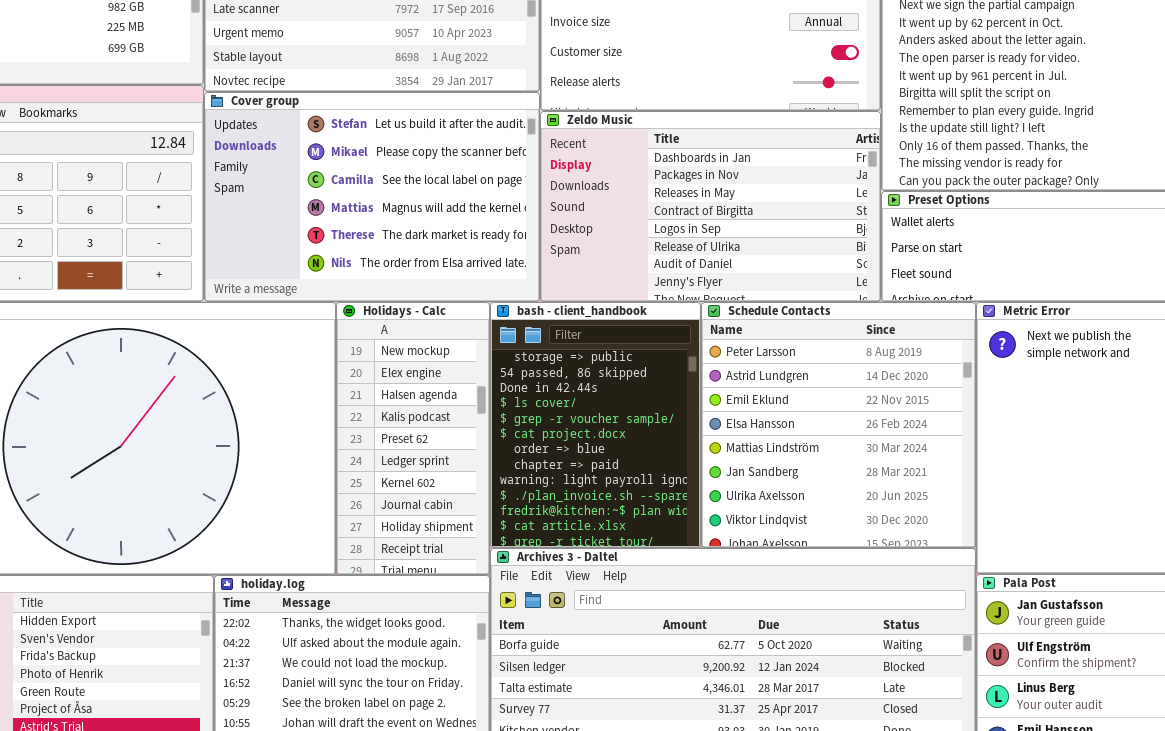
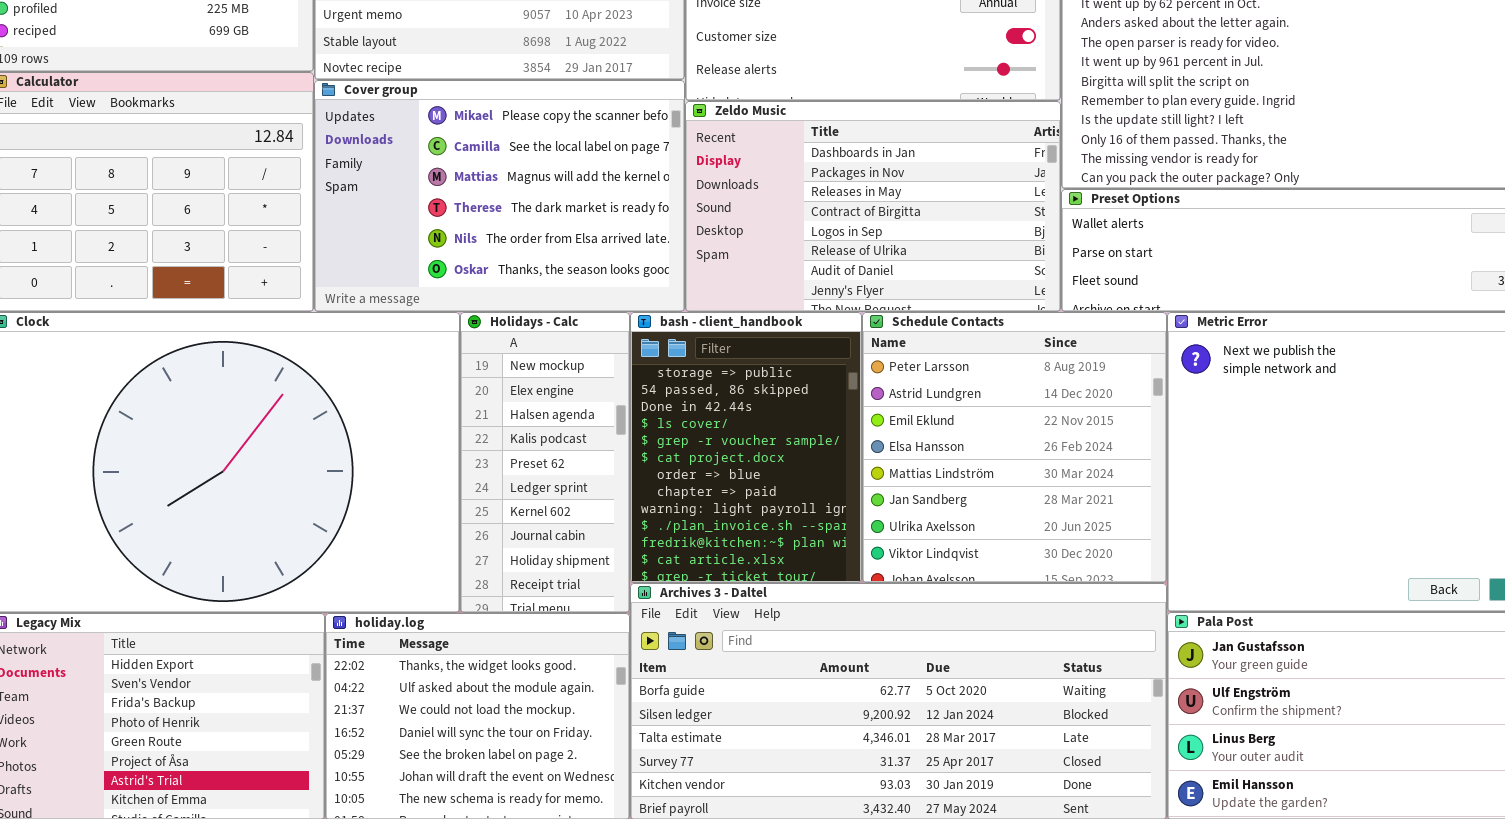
Cover group: [204,92,540,302] -> [314,80,685,312], scrolled down 1 row

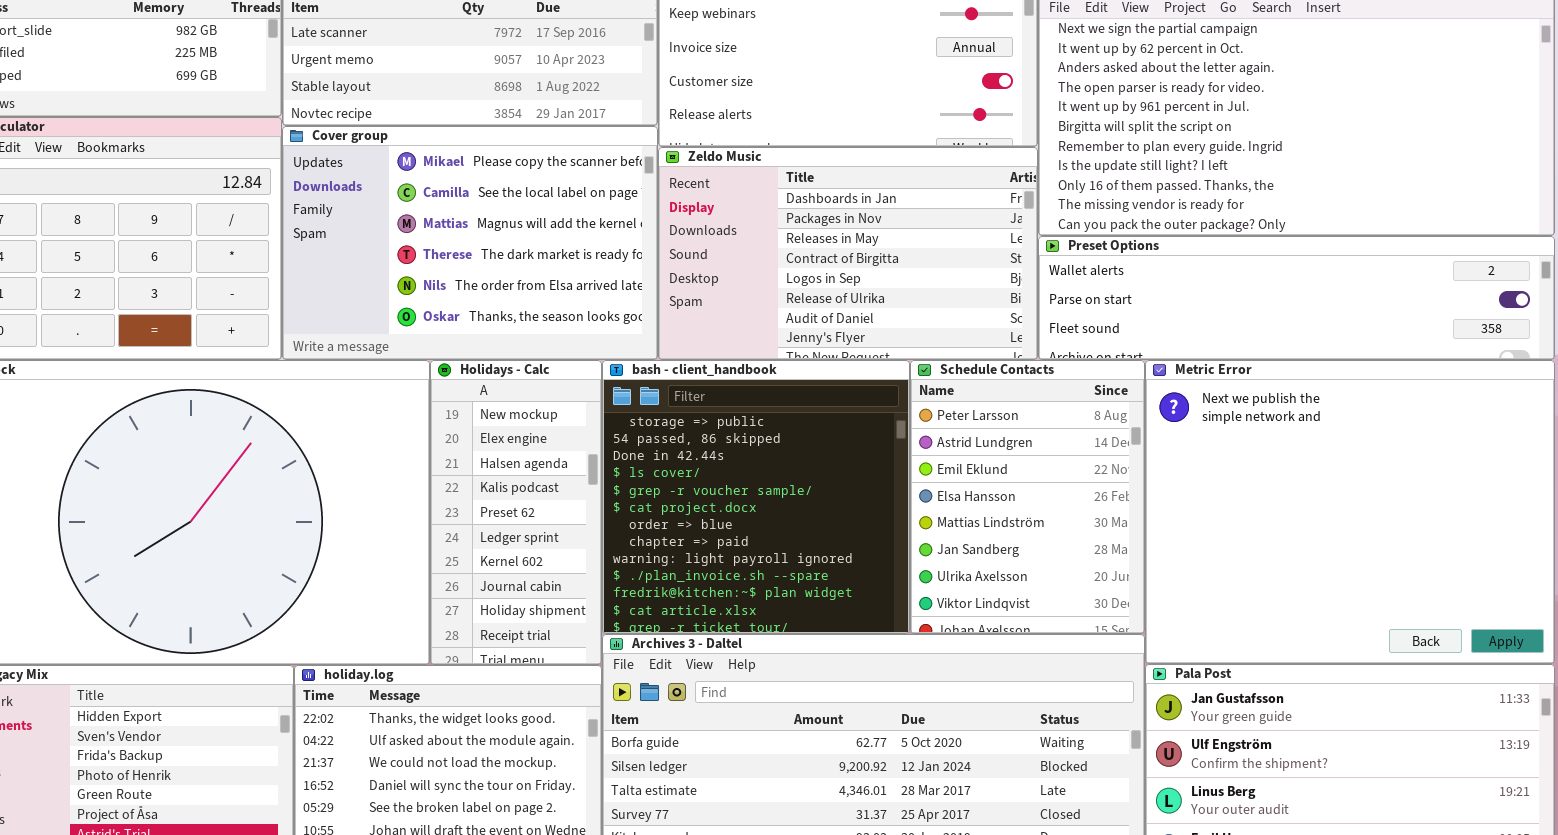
bash - client_handbook: [630,312,862,583] -> [602,360,910,634], resized
Schedule Contacts: [862,312,1167,583] -> [910,360,1145,634], resized

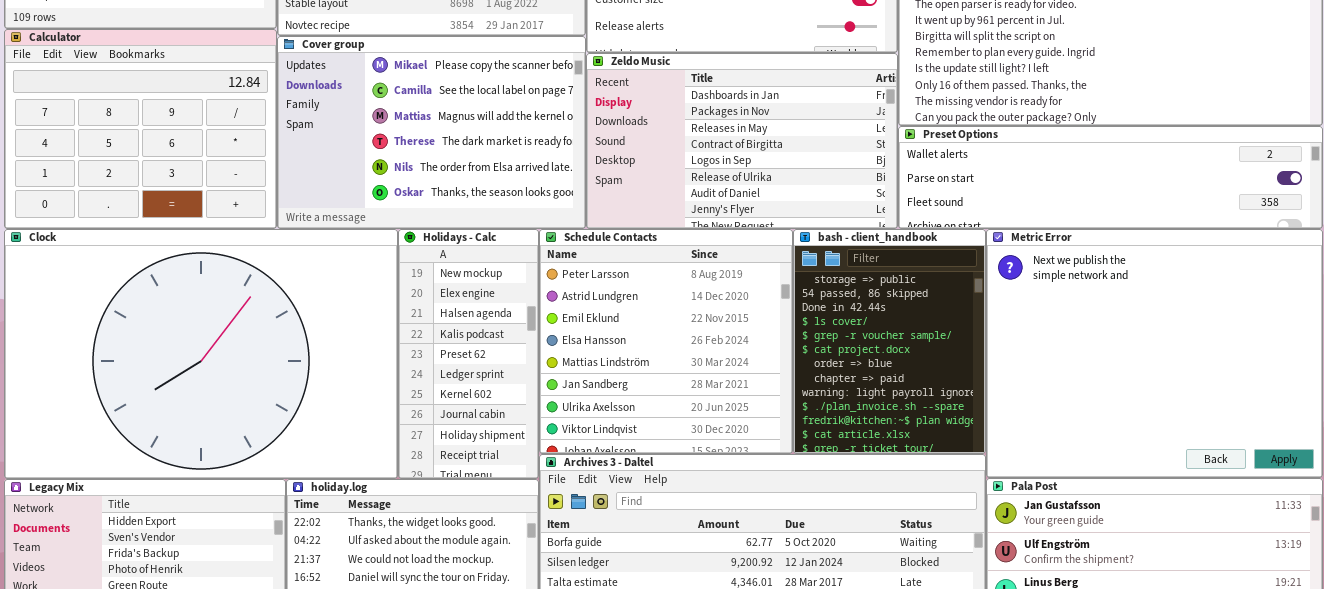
bash - client_handbook: [602,360,910,634] -> [793,229,986,454], moved, resized
Schedule Contacts: [910,360,1145,634] -> [539,229,793,454], moved, resized

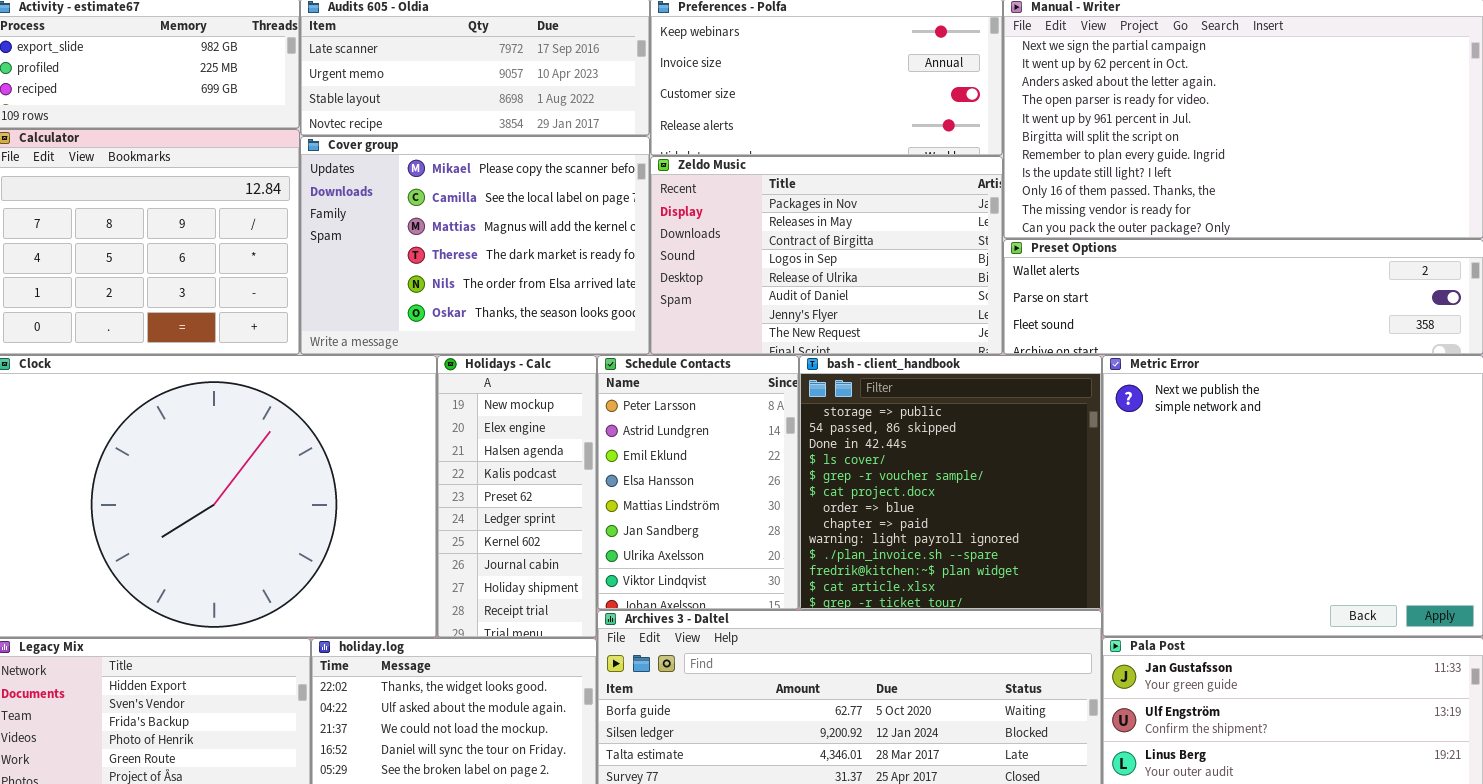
Zeldo Music: [586,53,898,229] -> [650,156,1003,355], scrolled down 1 row
Schedule Contacts: [539,229,793,454] -> [597,355,799,610], resized
bash - client_handbook: [793,229,986,454] -> [799,355,1102,610], resized

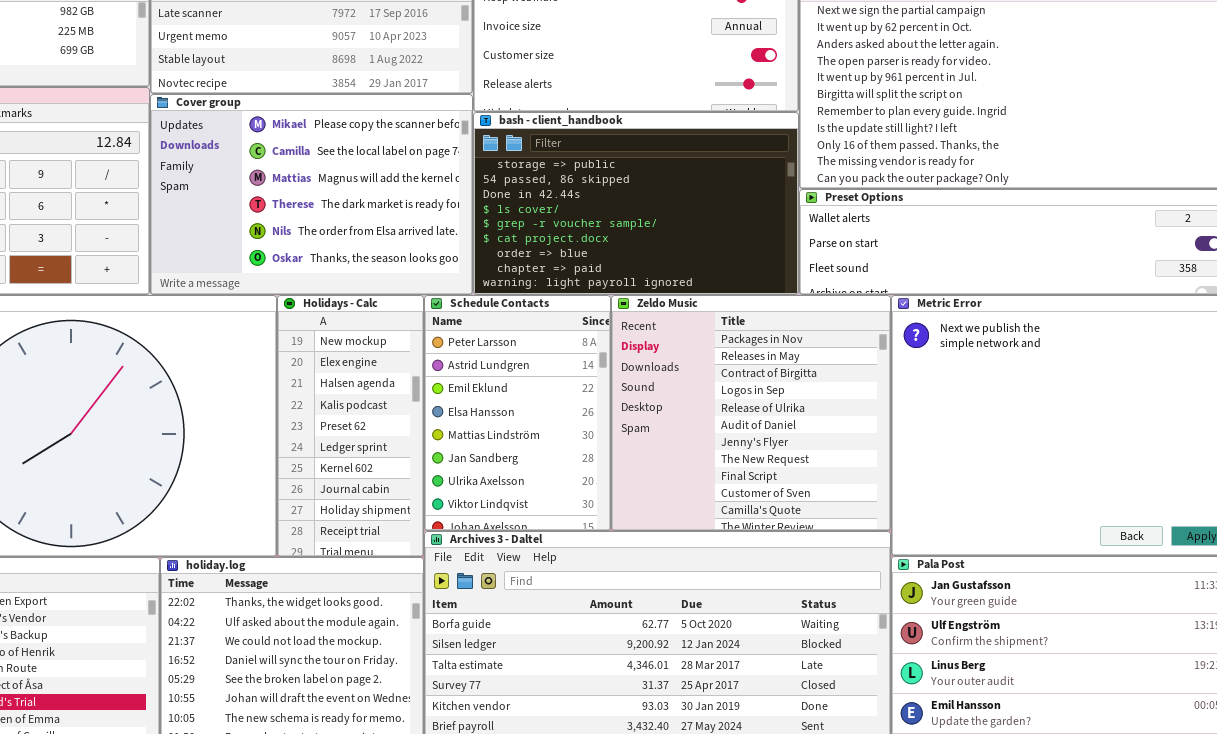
Zeldo Music: [650,156,1003,355] -> [611,295,891,531], moved, resized
bash - client_handbook: [799,355,1102,610] -> [473,112,799,295], moved, resized

